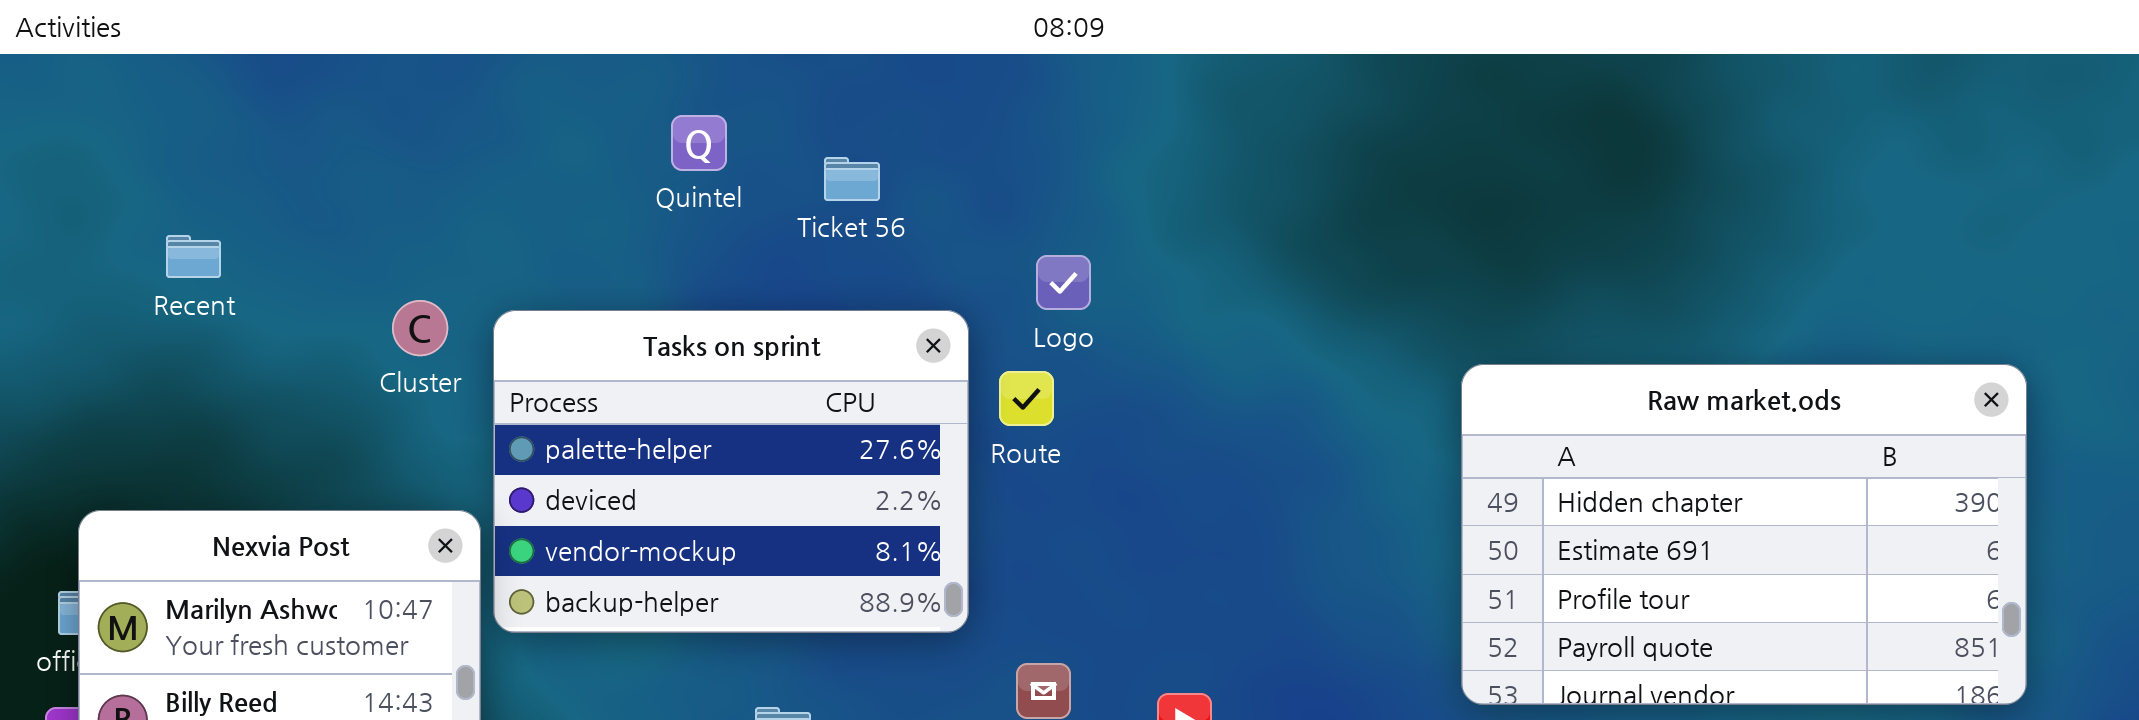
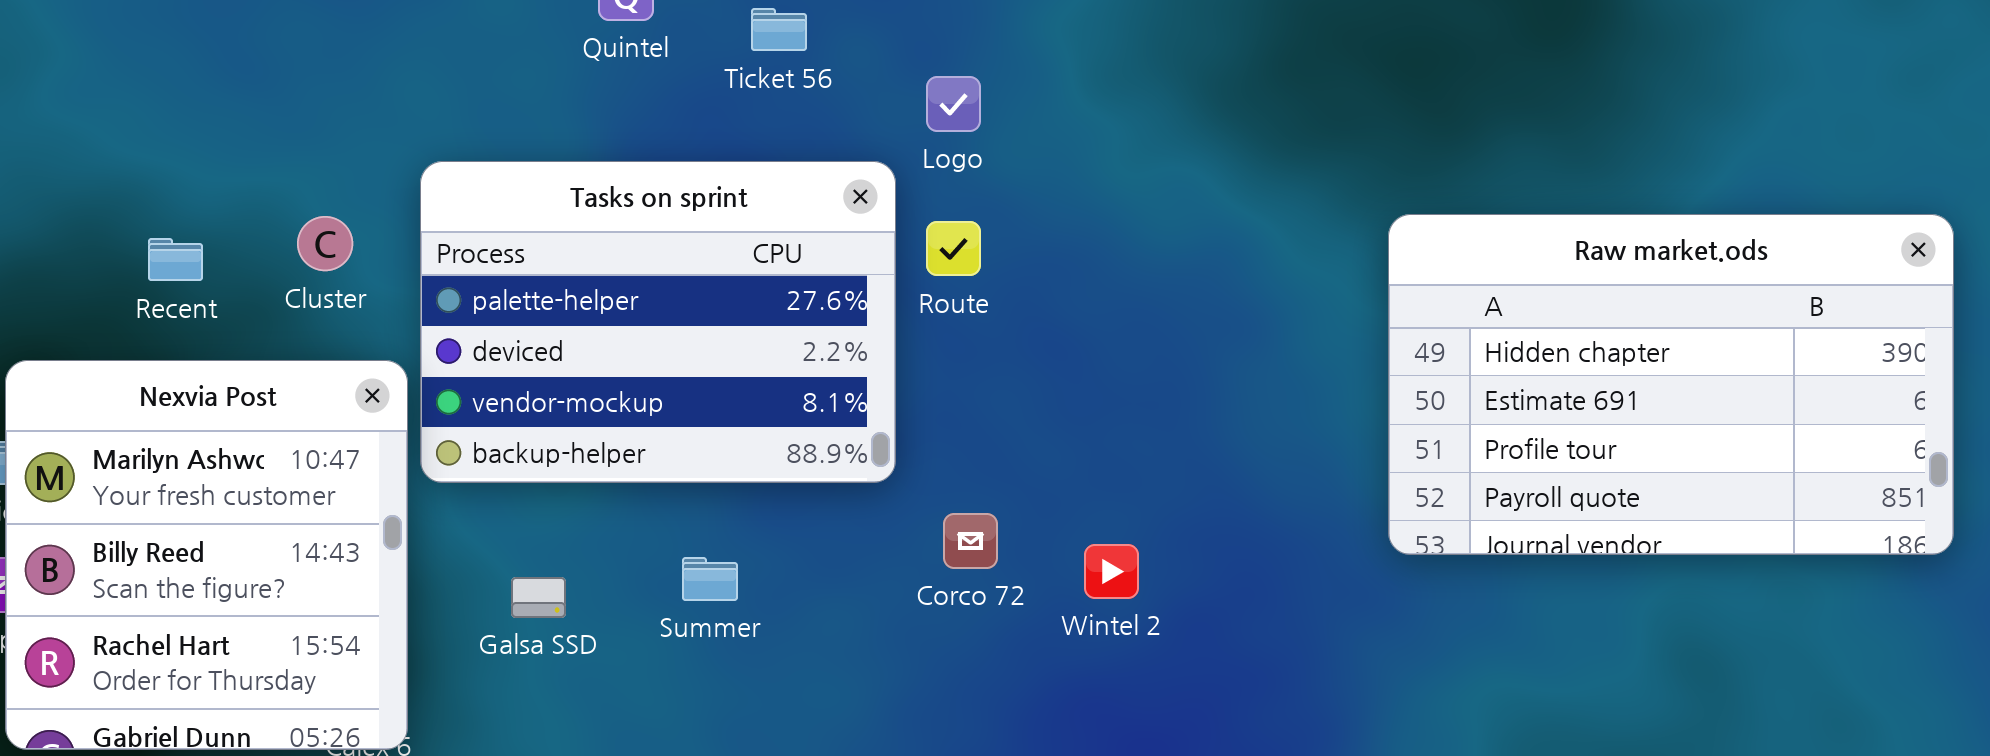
Recent: [166,235,221,278] -> [148,238,203,281], moved
Logo: [1036,255,1091,310] -> [926,76,981,132], moved
Cluster: [392,300,448,356] -> [297,216,353,271], moved

